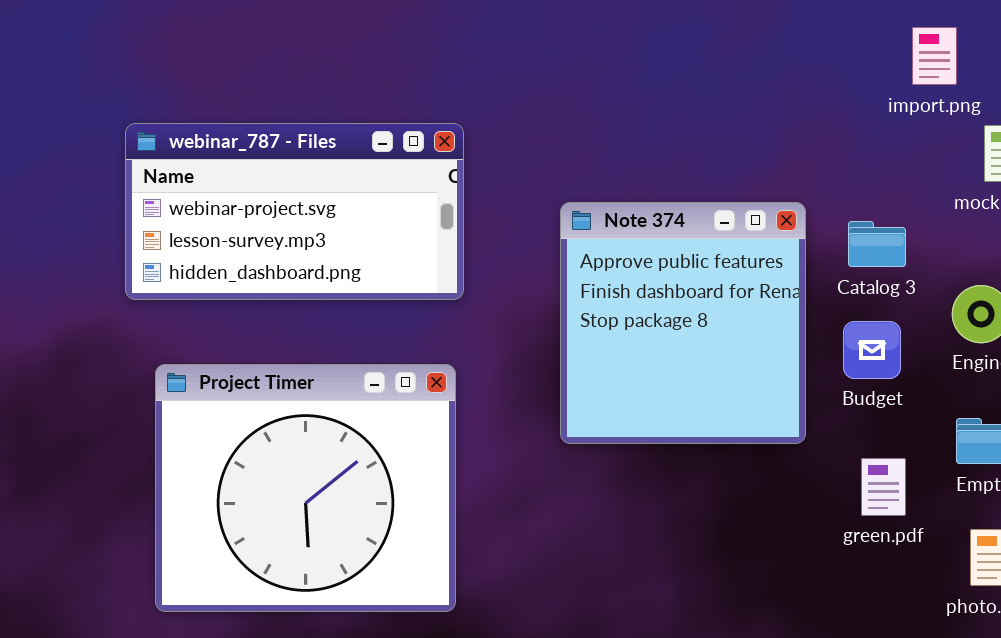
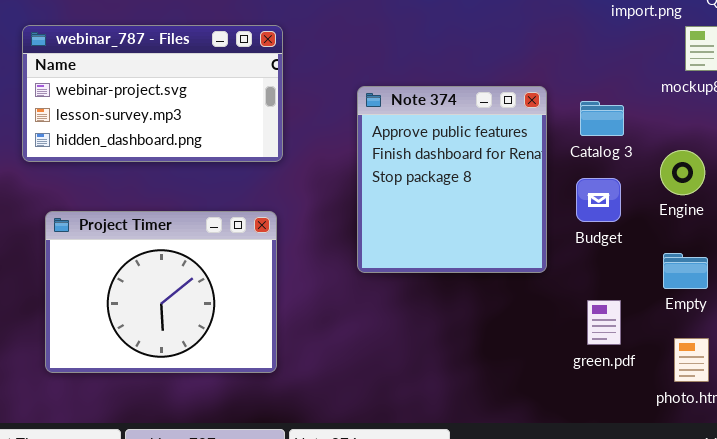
Project Timer: [155,364,456,612] -> [45,211,277,373], resized
green.pdf: [861,458,906,516] -> [587,300,621,345], moved

